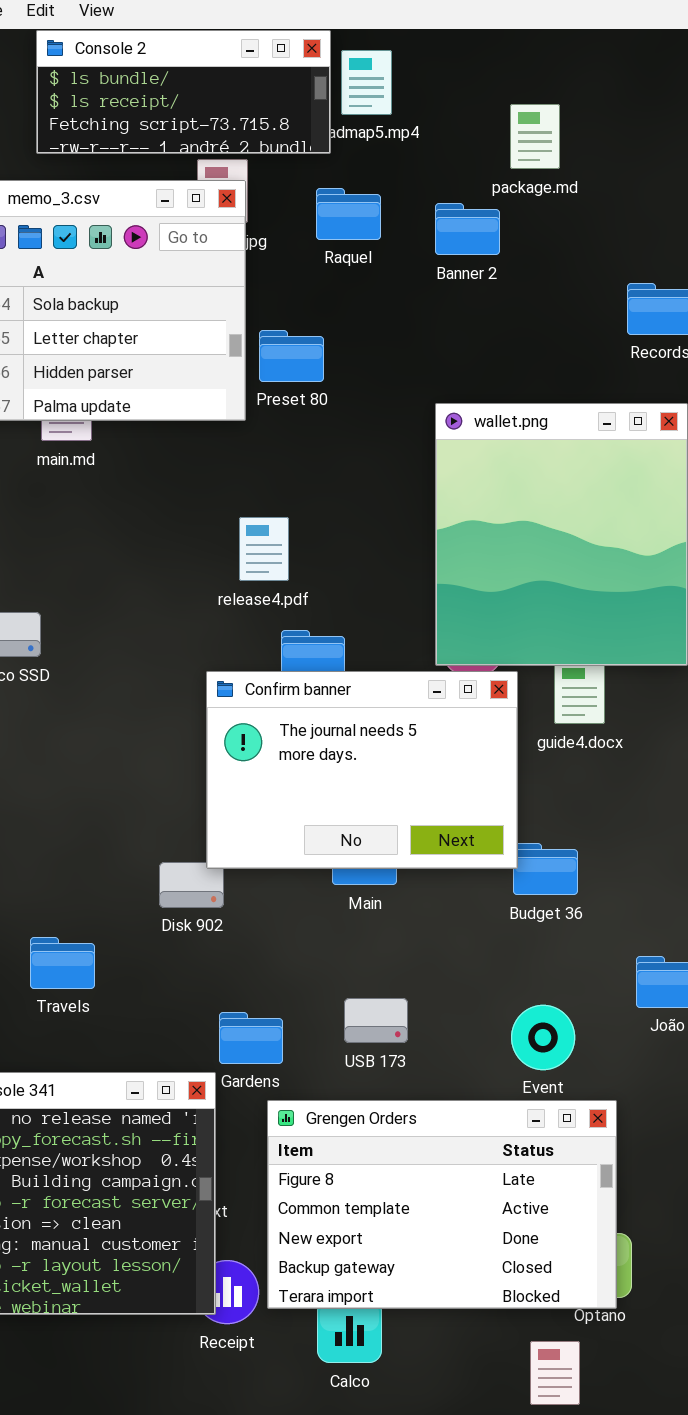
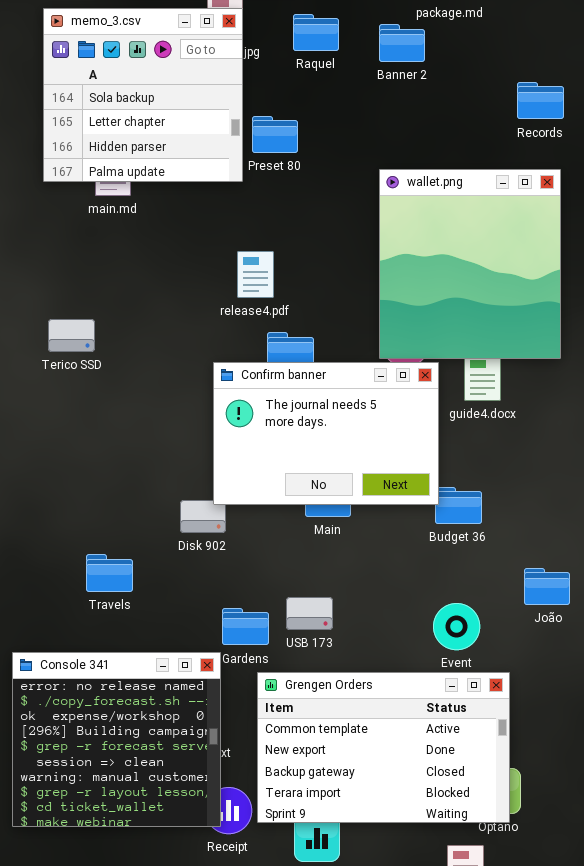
USB 173: [344,998,408,1043] -> [286,597,333,630], moved
Grengen Orders: [267,1100,617,1309] -> [257,672,510,823], scrolled down 1 row

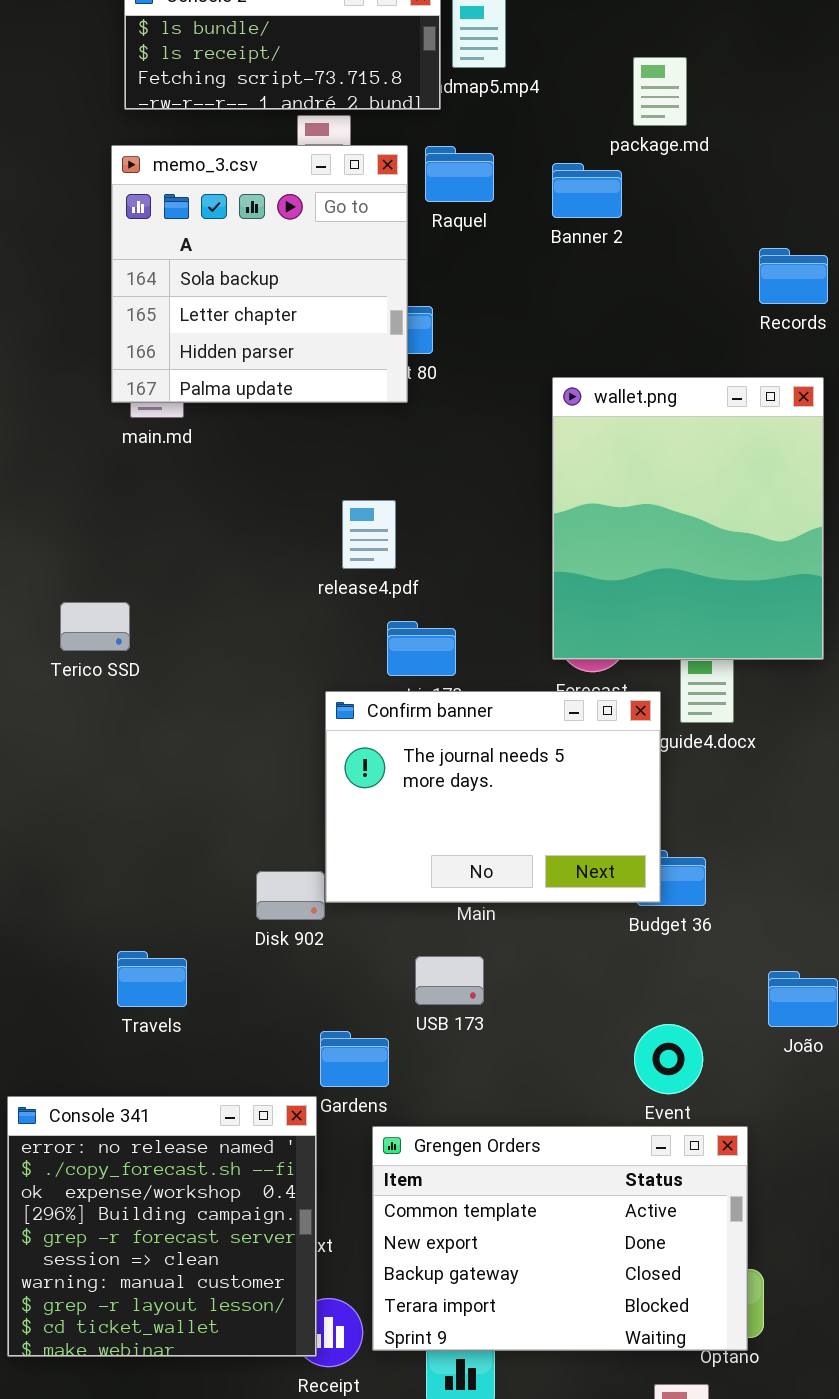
memo_3.csv: [43,8,243,182] -> [111,145,408,403], moved
Confirm banner: [213,362,439,505] -> [325,691,661,903], moved
USB 173: [286,597,333,630] -> [415,956,484,1005], moved

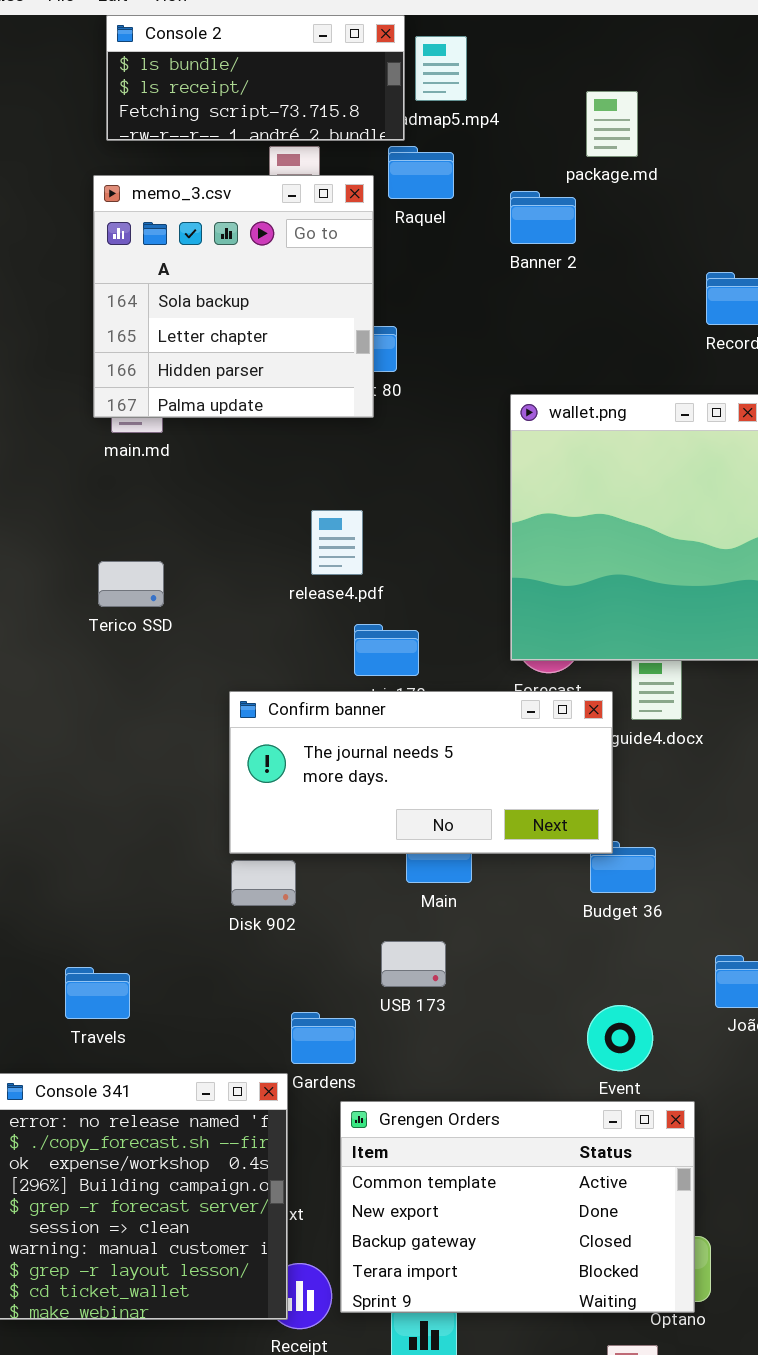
Raquel: [425,146,494,202] -> [388,146,454,199], moved
Terico SSD: [60,602,130,651] -> [98,561,164,607], moved
Confirm banner: [325,691,661,903] -> [229,691,613,854], resized
Travels: [117,951,187,1007] -> [65,967,130,1019], moved

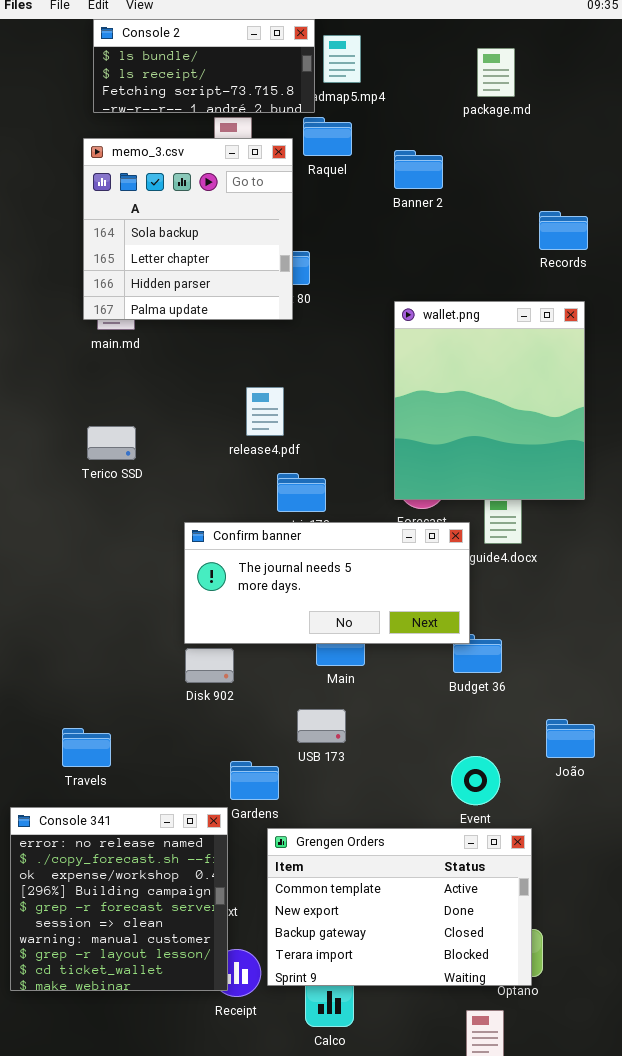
package.md: [586,91,638,157] -> [477,48,515,97], moved

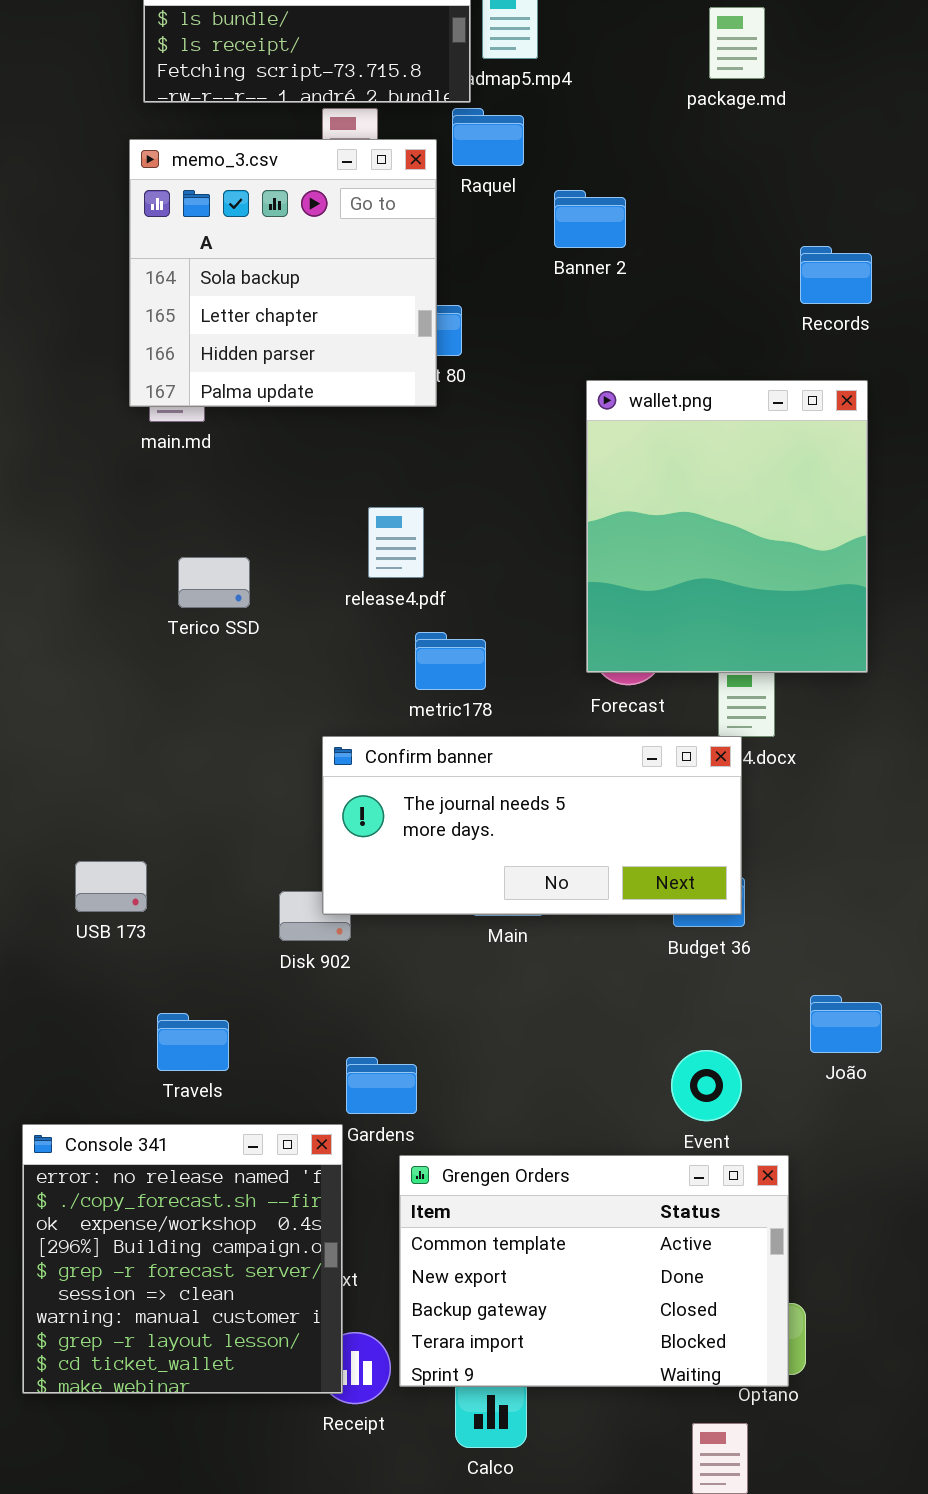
Banner 2: [394,150,443,189] -> [554,190,626,248], moved
Terico SSD: [87,426,136,460] -> [178,557,250,608], moved
Confirm banner: [184,522,470,644] -> [322,736,742,915], moved
USB 173: [297,709,346,743] -> [75,861,147,912], moved
Travels: [62,728,111,767] -> [157,1013,229,1071], moved

